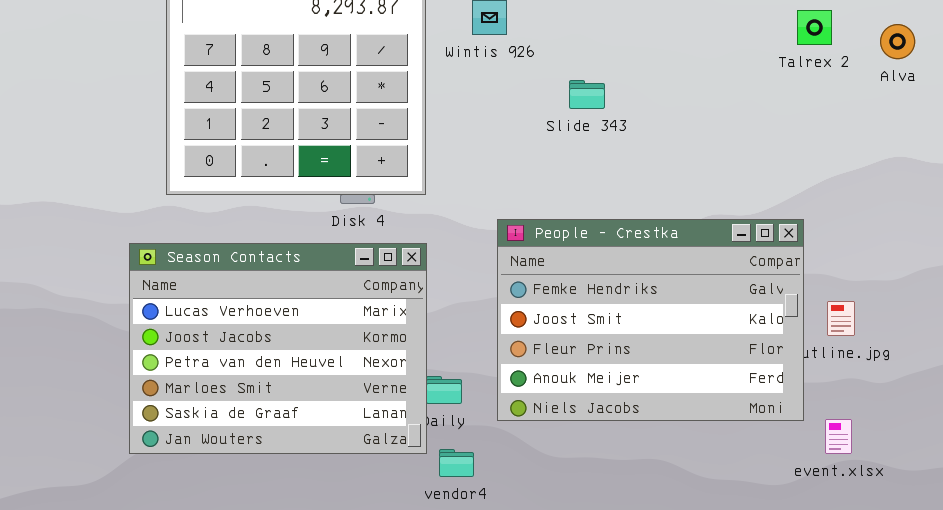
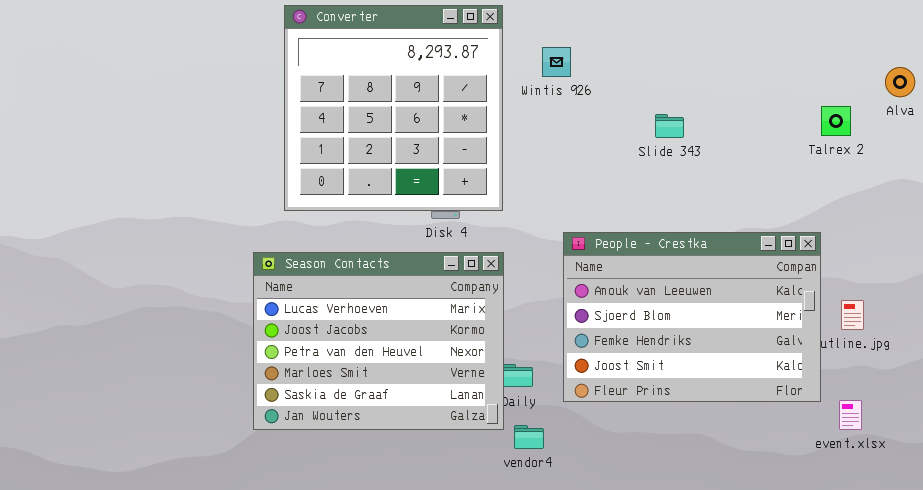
Talrex 2: [797,10,832,45] -> [821,106,851,136], moved
Slide 343: [569,80,605,109] -> [655,114,684,138], moved
People - Crestka: [497,219,804,421] -> [563,232,821,402], scrolled up 2 rows

